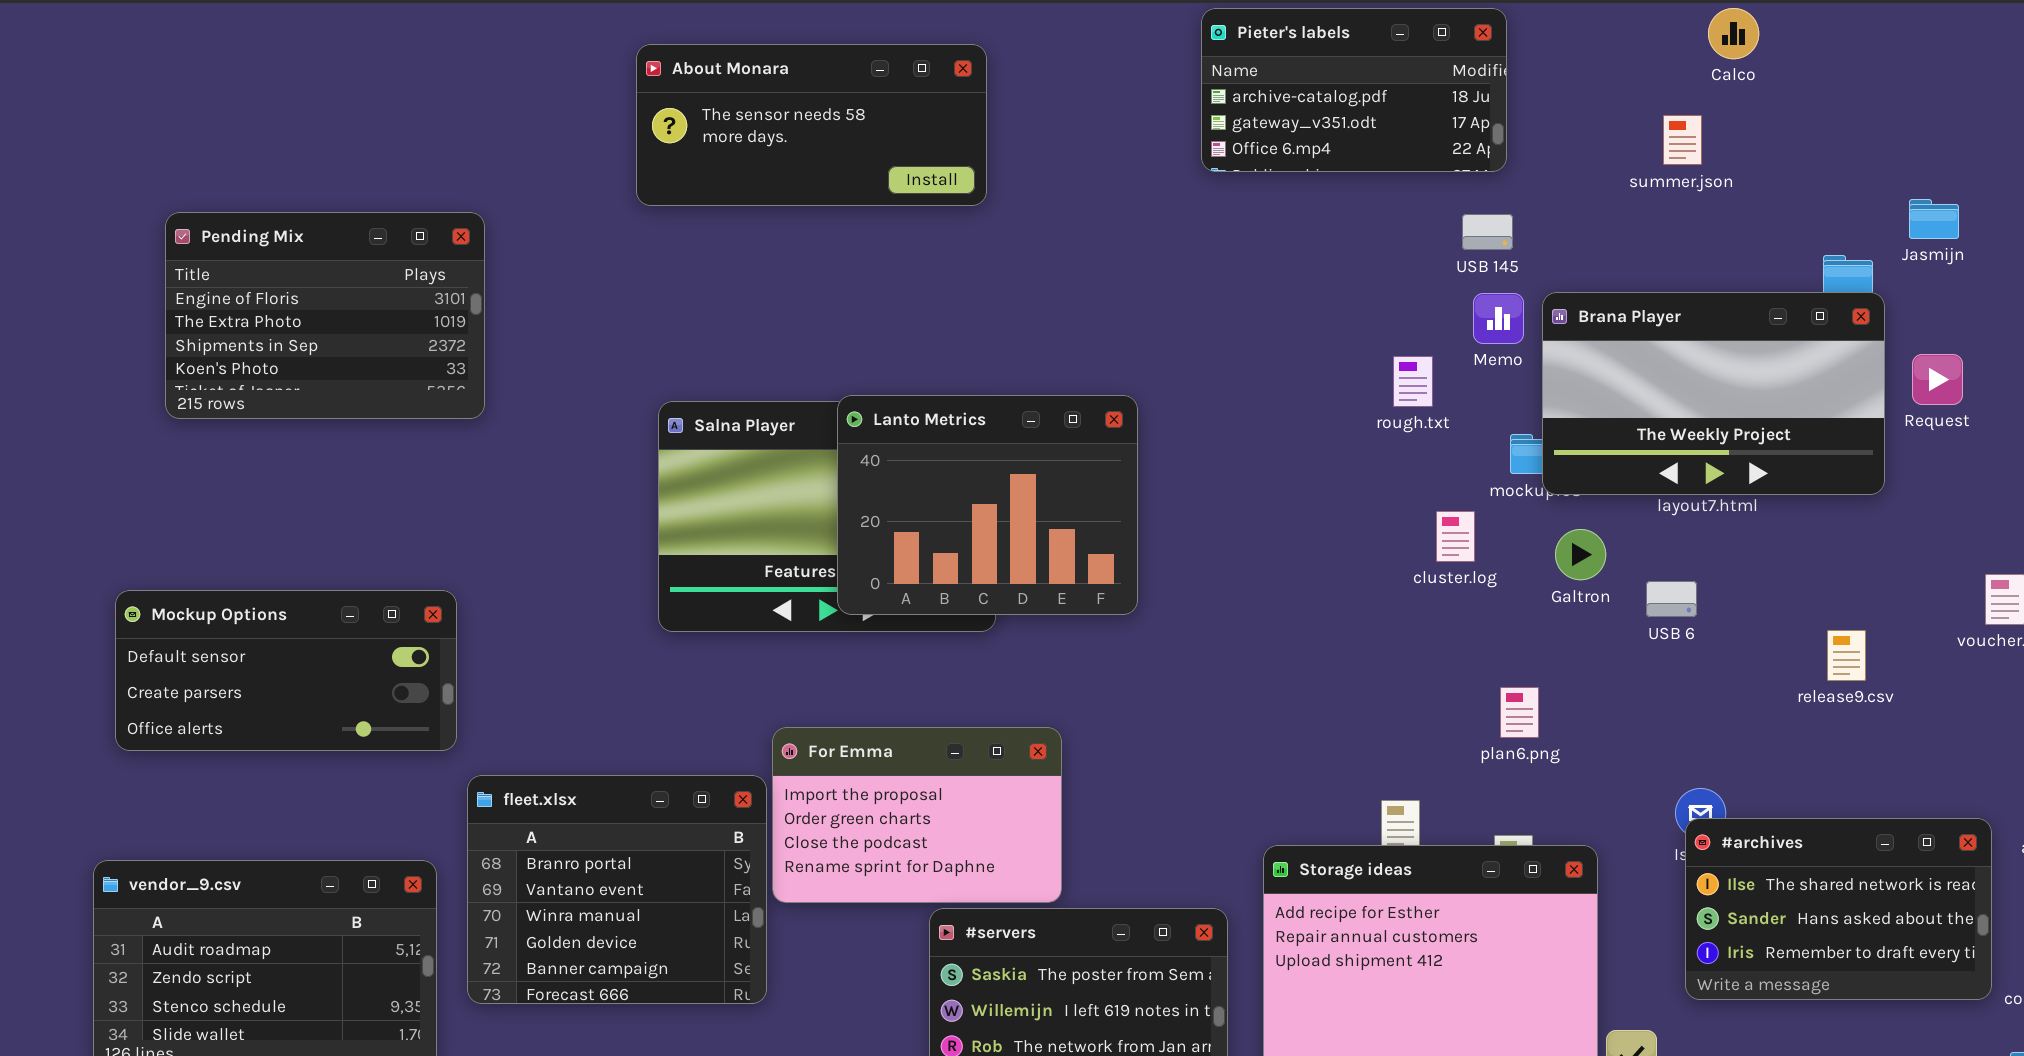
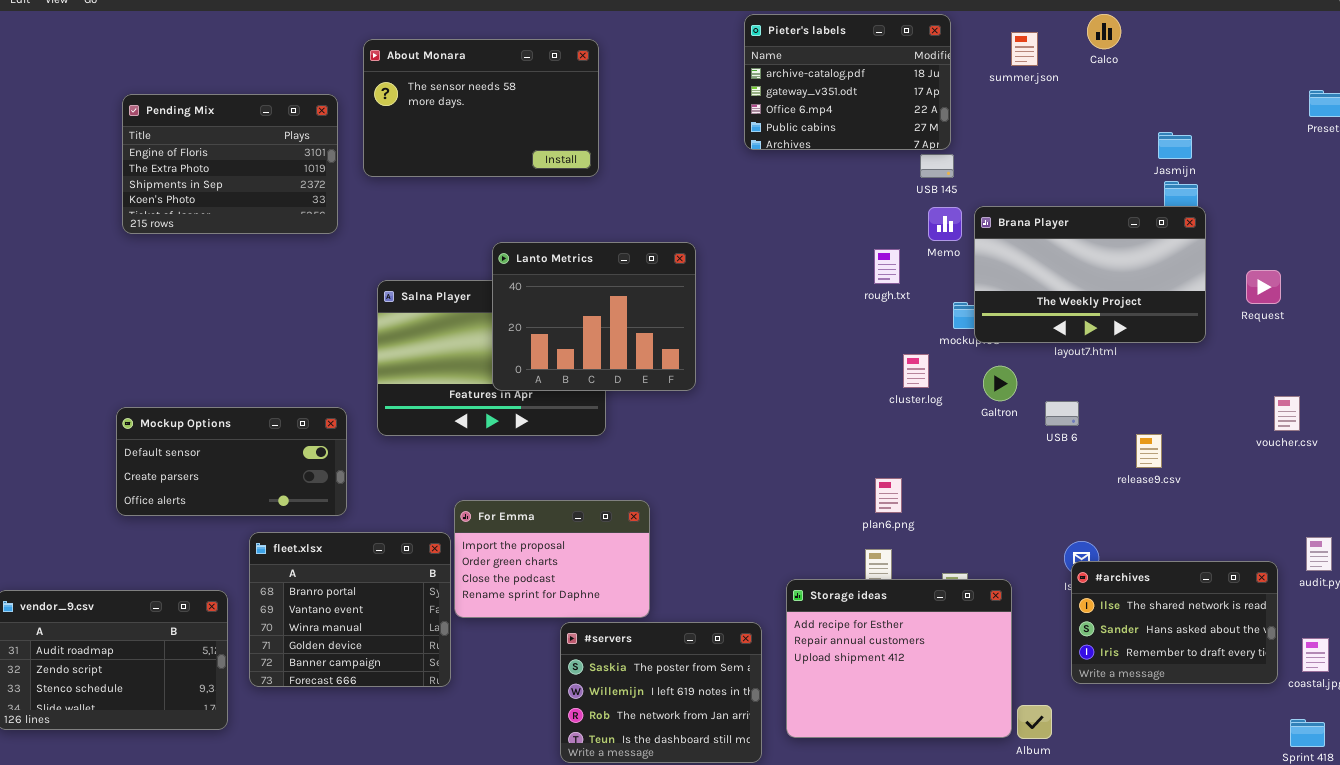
Pieter's labels: [1201,8,1507,172] -> [744,14,951,150], resized
About Monara: [636,44,987,206] -> [363,39,599,177], resized
summer.json: [1663,115,1702,165] -> [1011,32,1038,66], moved
Jasmijn: [1909,199,1959,239] -> [1158,132,1192,159], moved
Pending Mix: [165,212,485,419] -> [122,94,338,234], moved
Request: [1912,354,1963,405] -> [1246,270,1281,304], moved
Lanto Metrics: [837,395,1138,615] -> [492,242,696,391], moved
Mockup Options: [115,590,457,751] -> [116,407,347,516], moved
release9.csv: [1827,630,1866,681] -> [1136,434,1162,468], moved
plan6.png: [1500,687,1539,738] -> [875,478,902,513], moved

